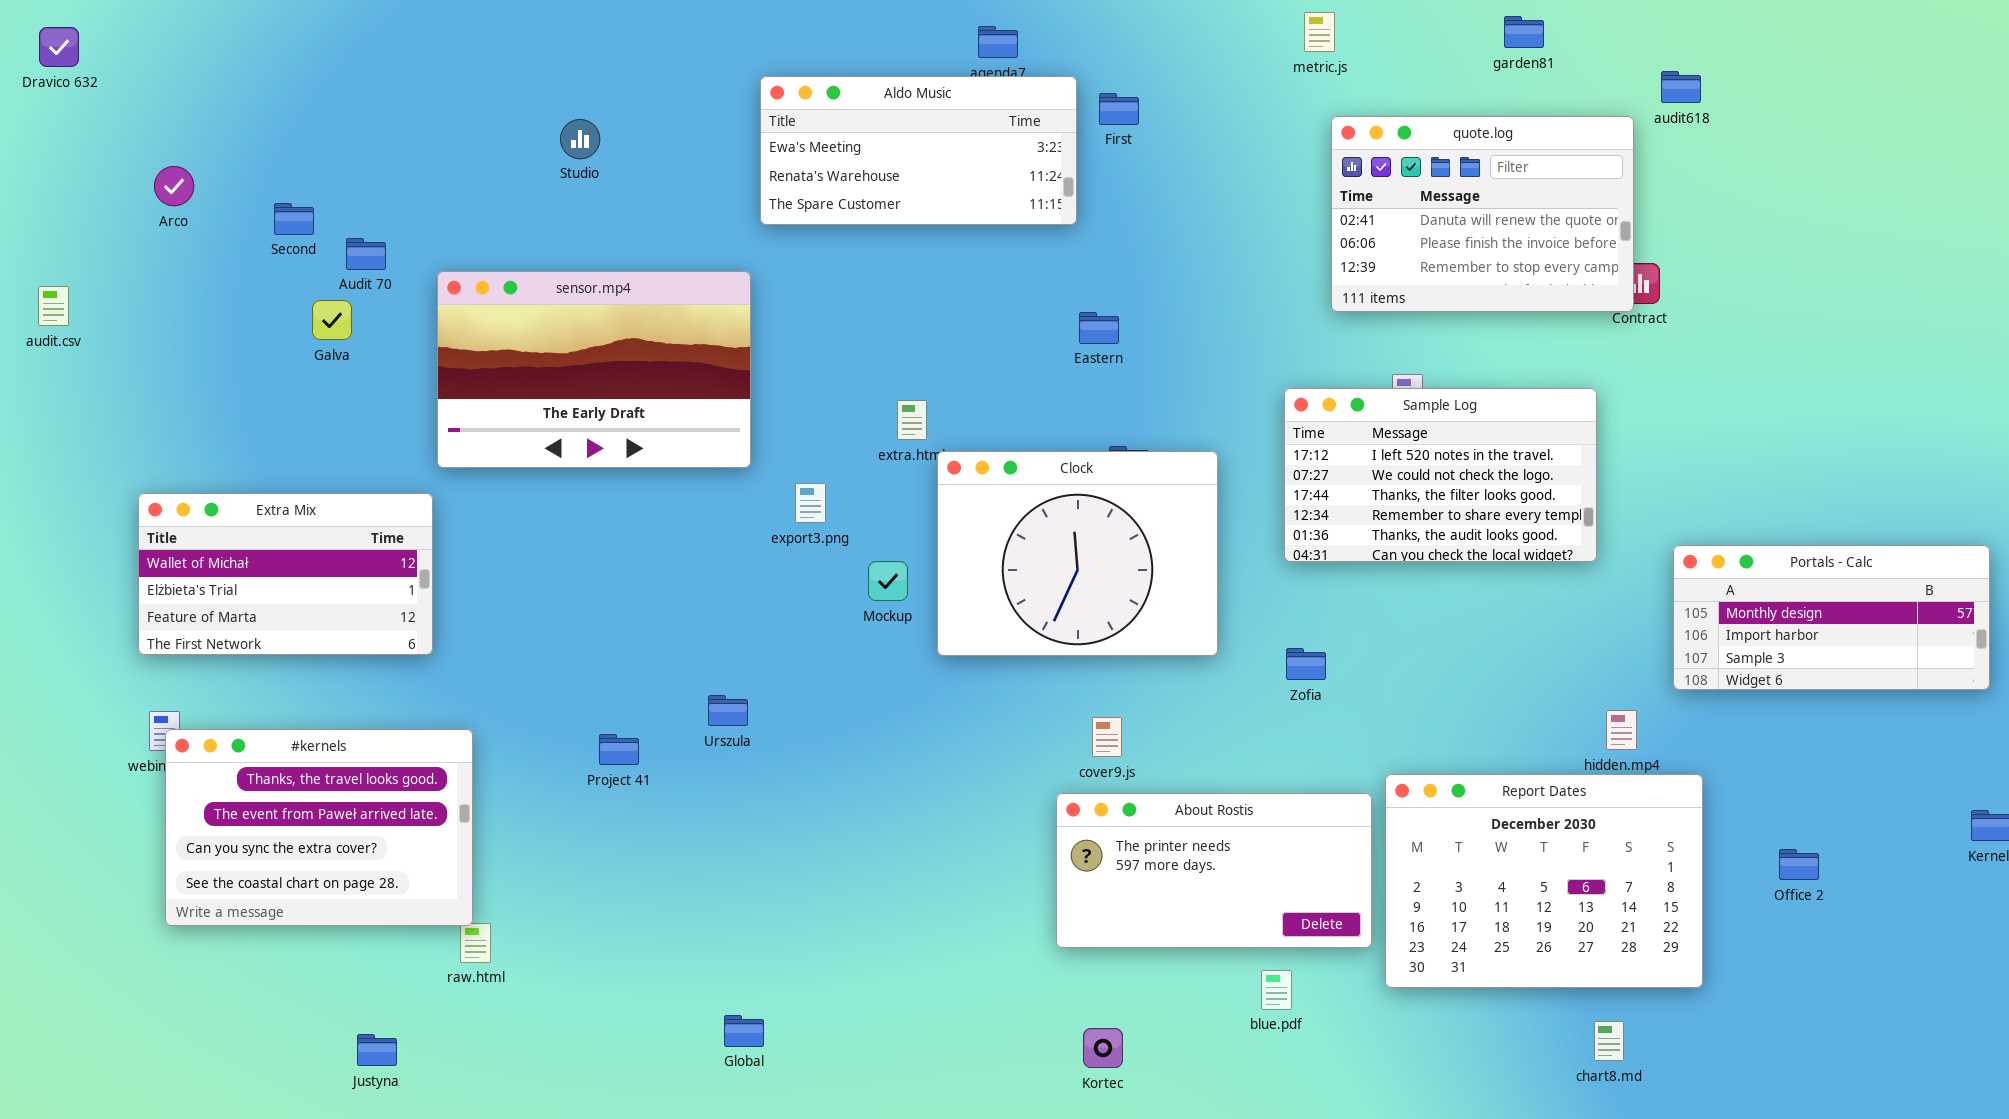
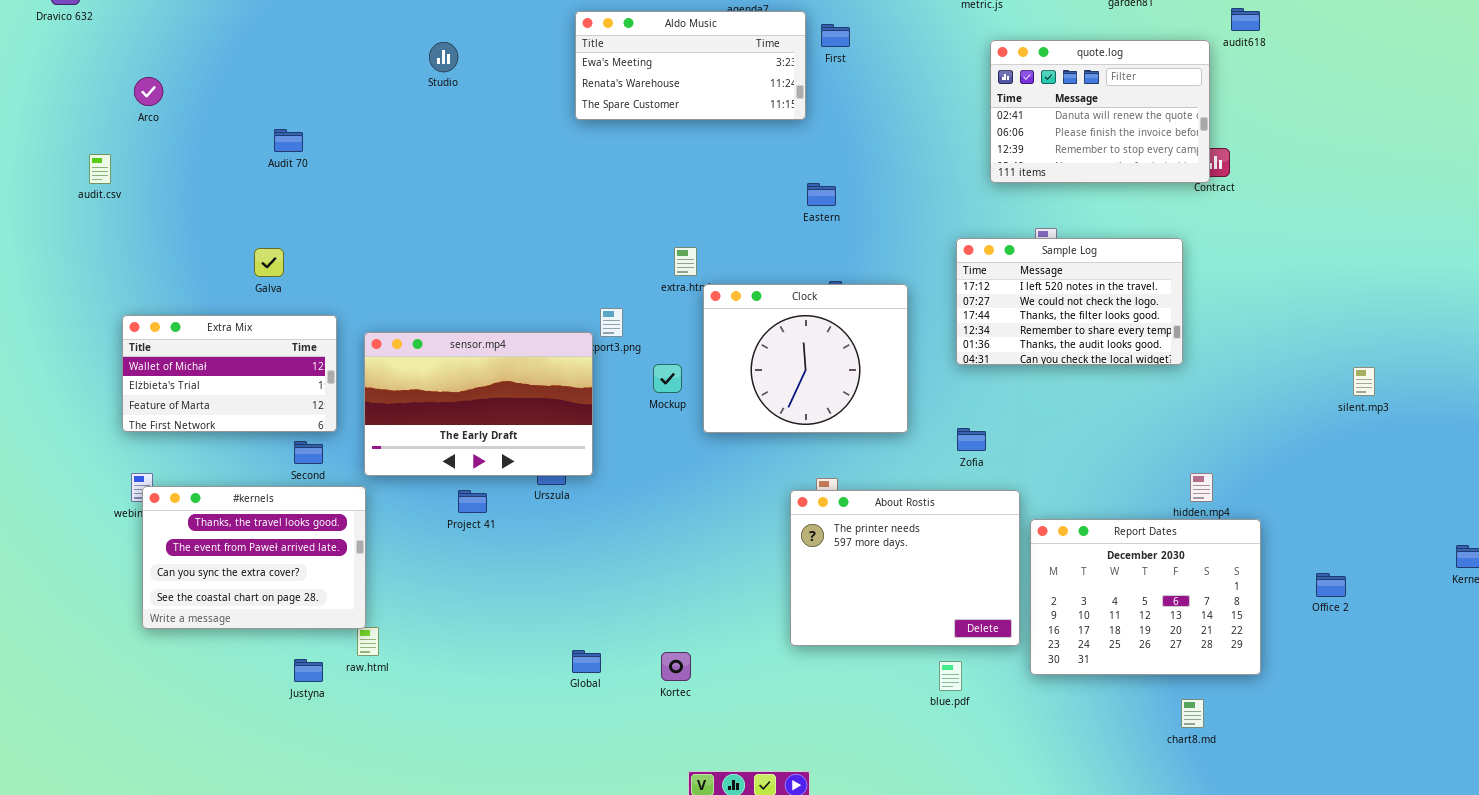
Second: [274,203,314,235] -> [294,441,323,464], moved
sensor.mp4: [437,271,751,468] -> [364,332,593,476], moved
audit.csv: [38,286,69,326] -> [89,154,111,184], moved
Galva: [312,300,352,340] -> [254,248,284,277], moved
Portals - Calc: [1673,545,1990,690] -> none, closed
About Rostis: [1056,793,1372,948] -> [790,490,1020,646], resized
Global: [724,1015,764,1047] -> [572,650,601,673], moved
Kortec: [1083,1028,1123,1068] -> [661,652,691,681], moved
Justyna: [357,1034,397,1066] -> [294,659,323,682], moved

